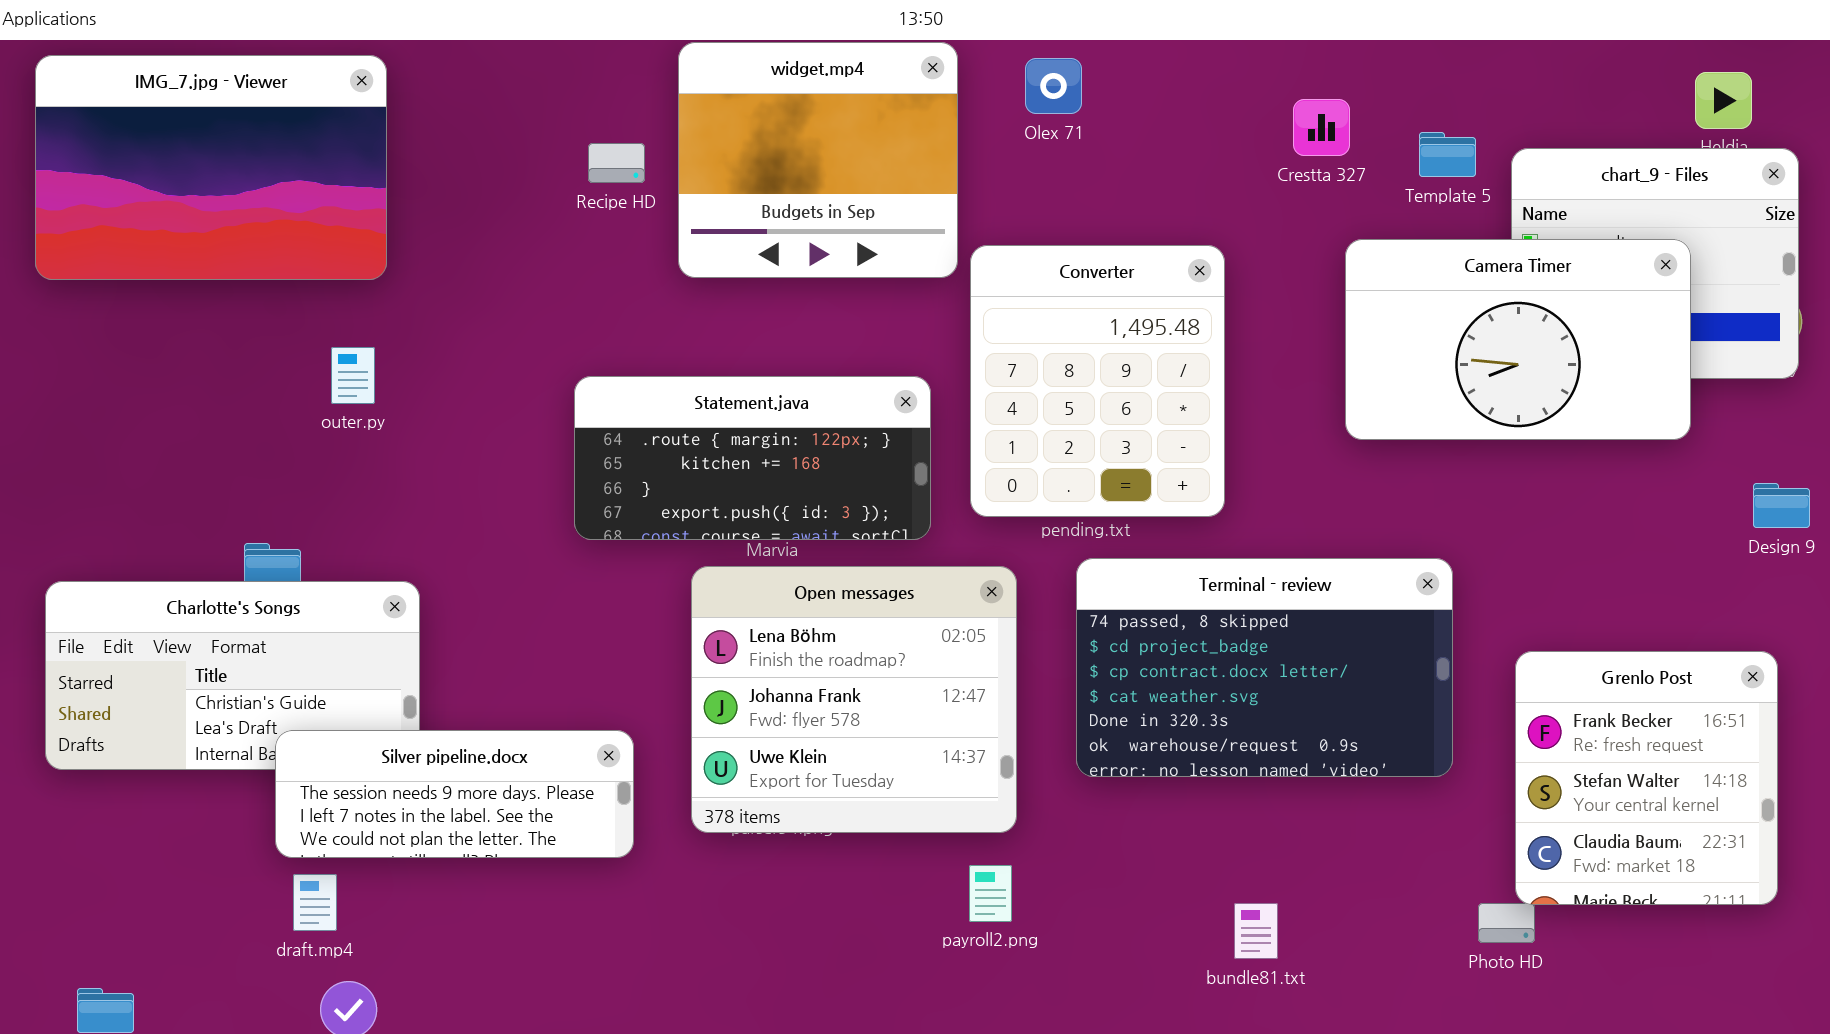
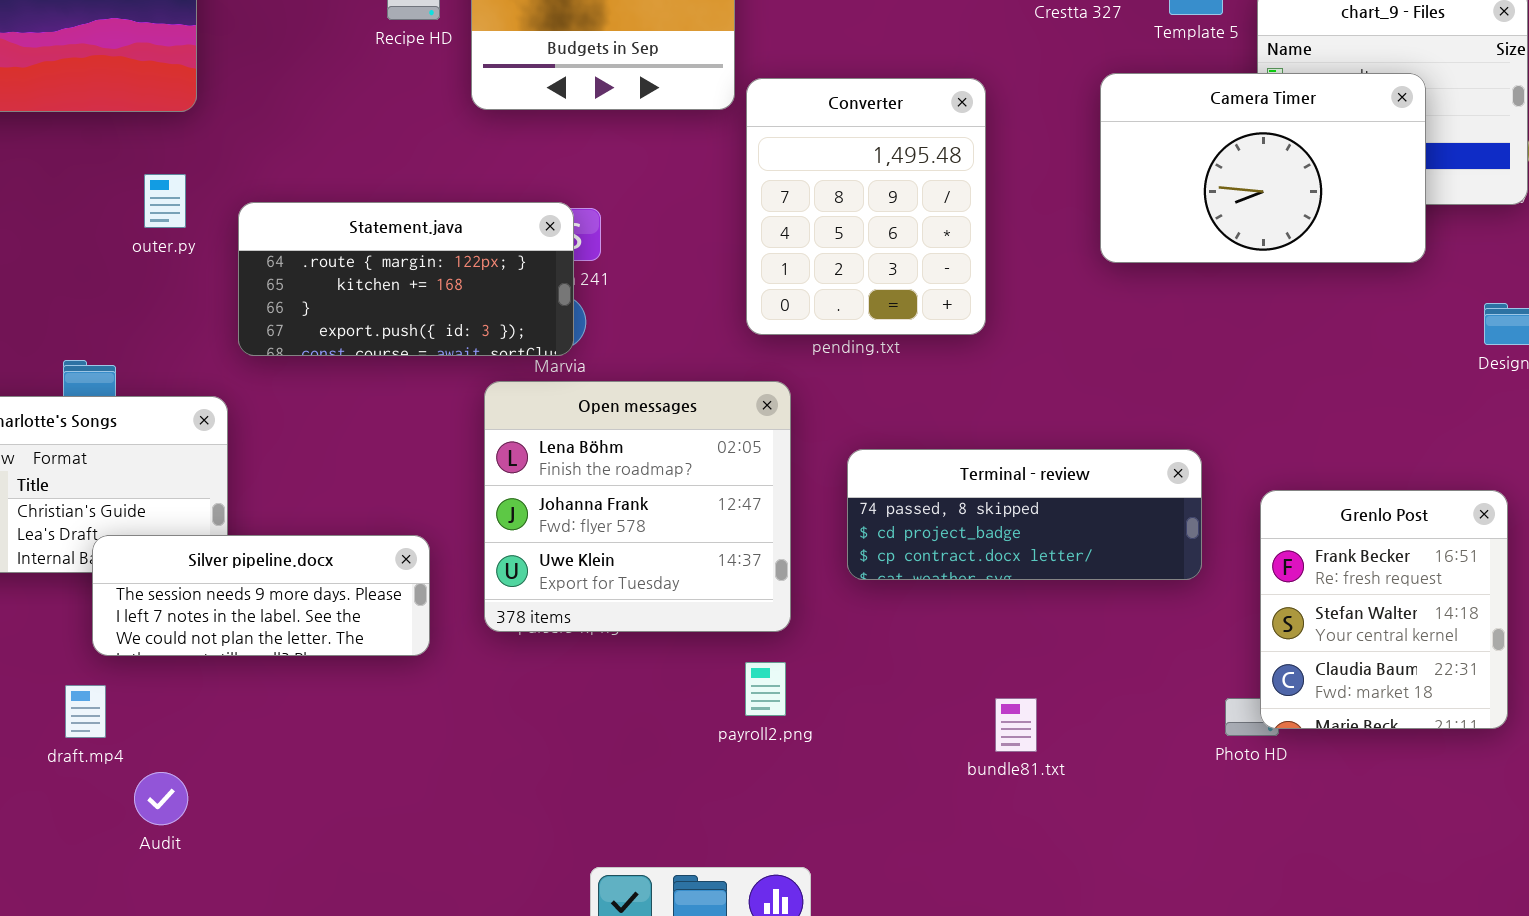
Statement.java: [574,376,931,540] -> [238,202,574,356], moved
Terminal - review: [1076,558,1453,777] -> [847,449,1202,580], resized
Grenlo Post: [1515,651,1778,905] -> [1260,490,1508,729], moved
draft.mp4: [293,874,337,931] -> [65,685,106,738], moved

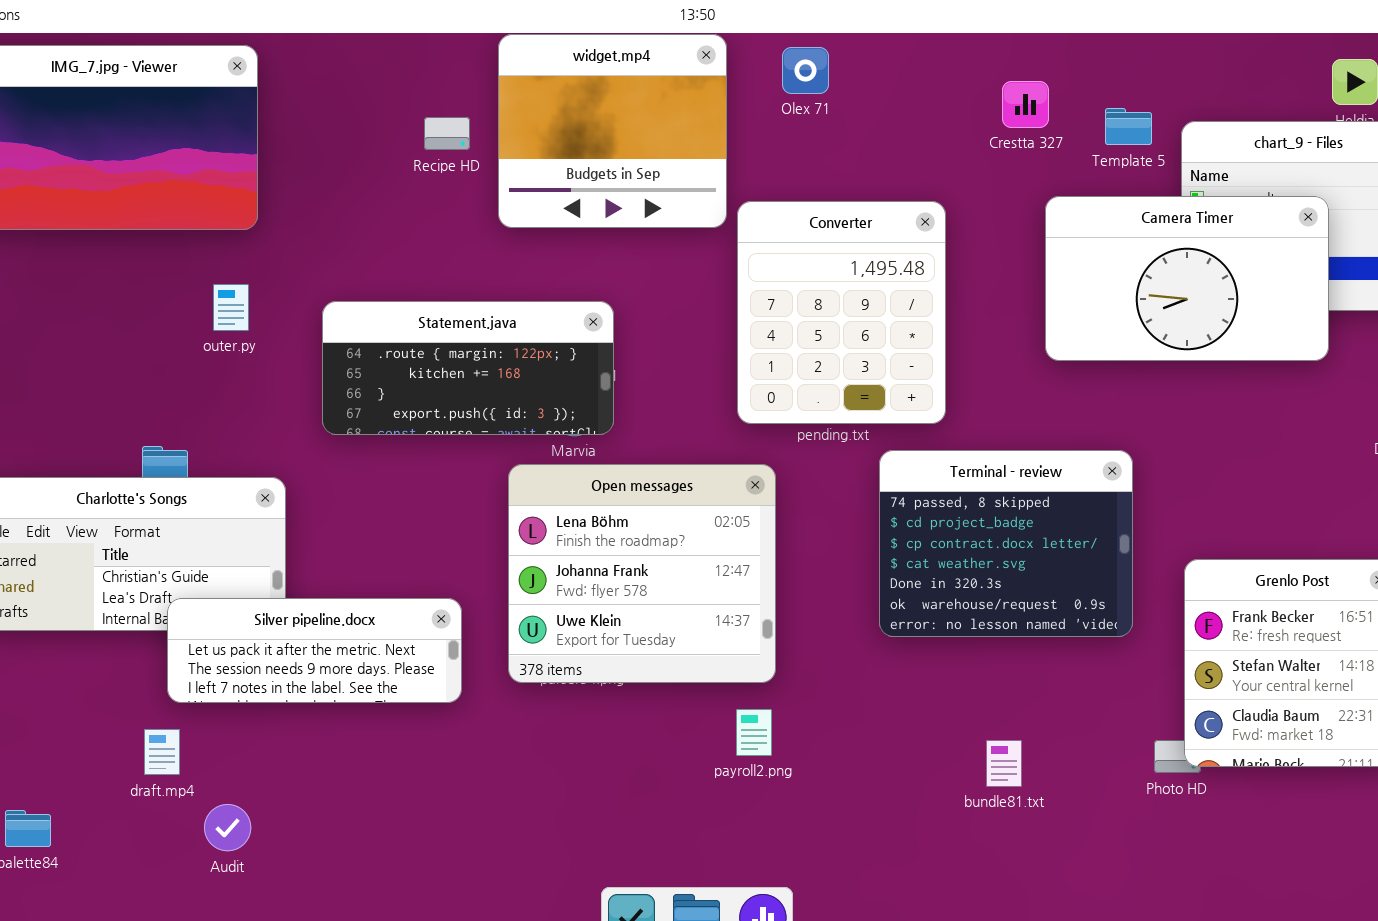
Statement.java: [238,202,574,356] -> [322,301,614,435], moved
Terminal - review: [847,449,1202,580] -> [879,450,1133,637], resized
Silver pipeline.docx: [92,535,430,656] -> [167,598,462,703], scrolled up 1 row
bundle81.txt: [995,698,1037,752] -> [986,740,1022,787], moved

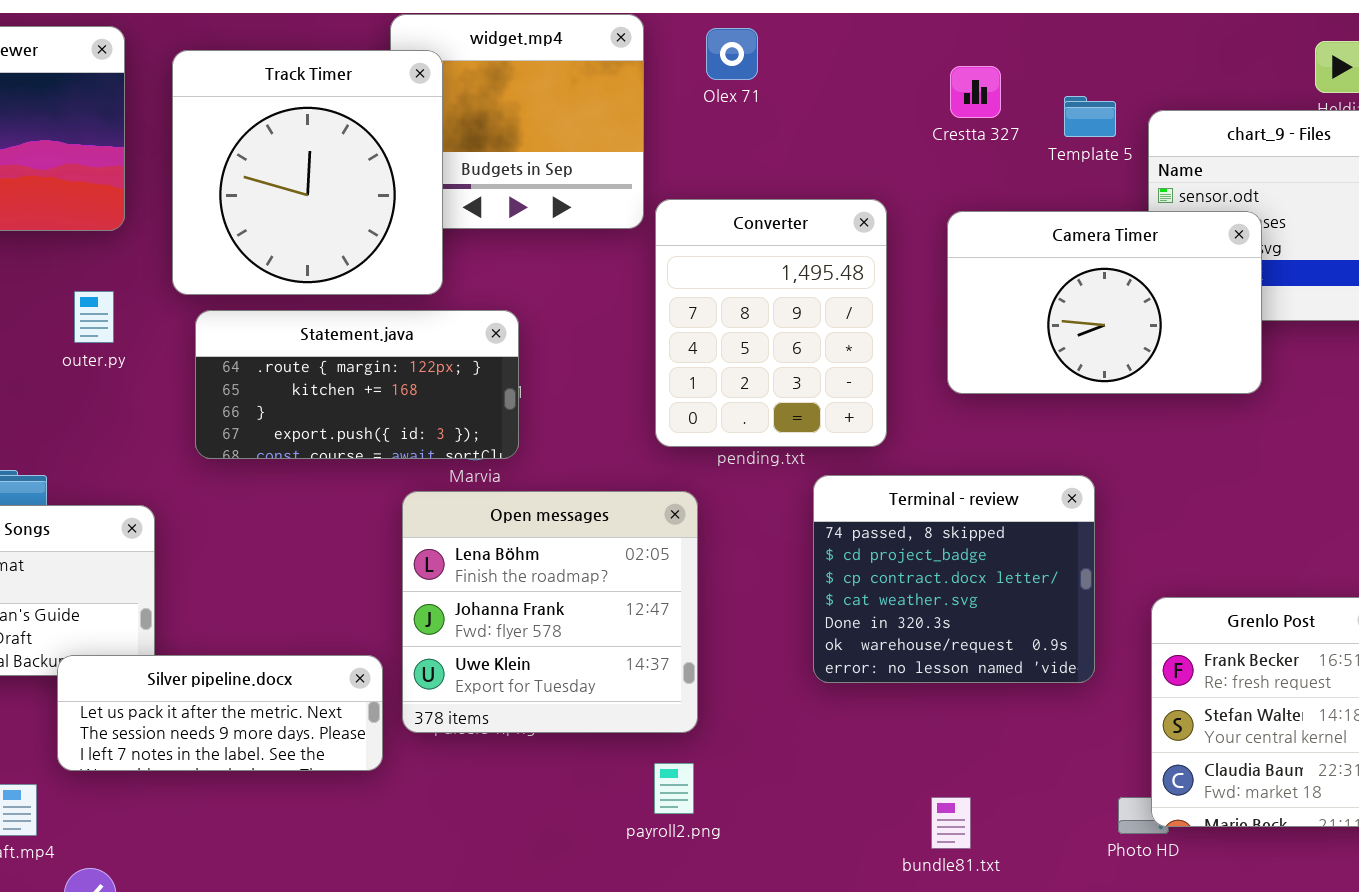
Track Timer: none -> [172,50,443,295], opened
Camera Timer: [1045,196,1329,361] -> [947,211,1262,394], moved
Silver pipeline.docx: [167,598,462,703] -> [57,655,383,771], moved

